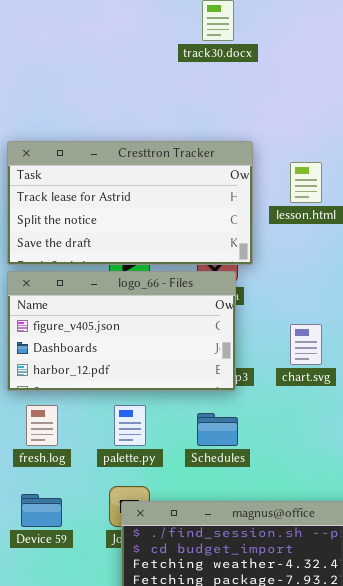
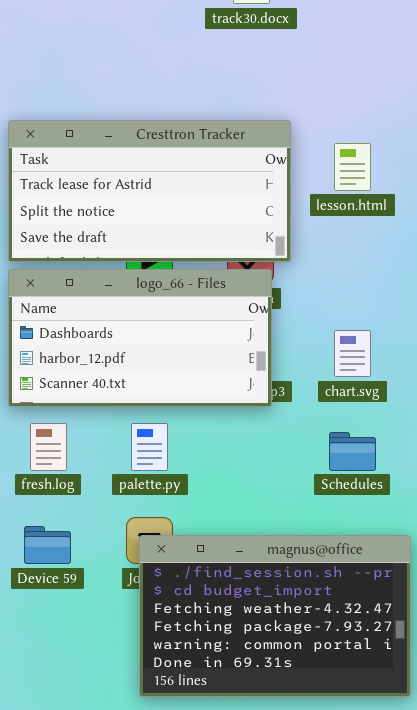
logo_66 - Files: [7,271,236,391] -> [8,269,272,407], scrolled down 1 row
Schedules: [197,413,238,446] -> [329,432,376,471], moved

